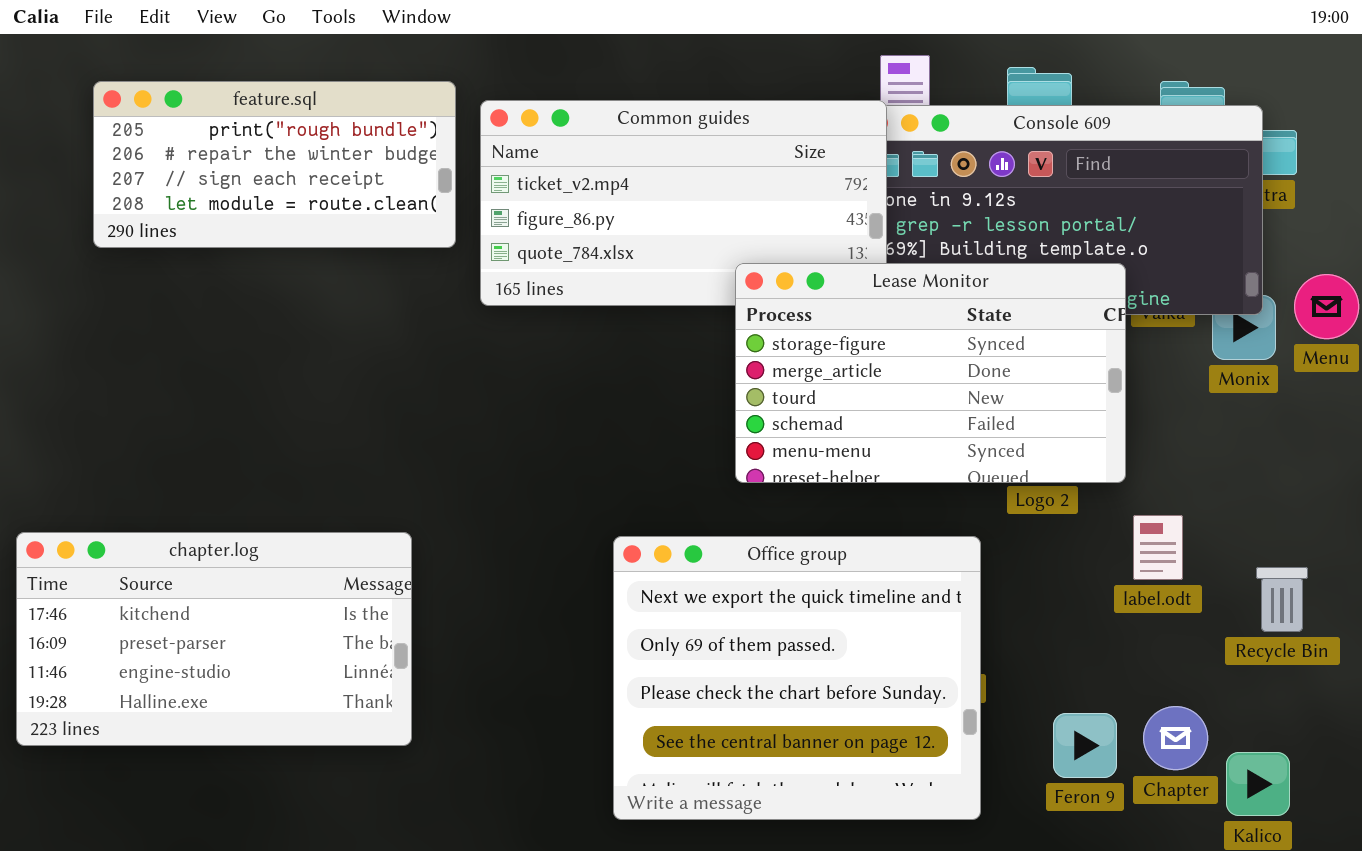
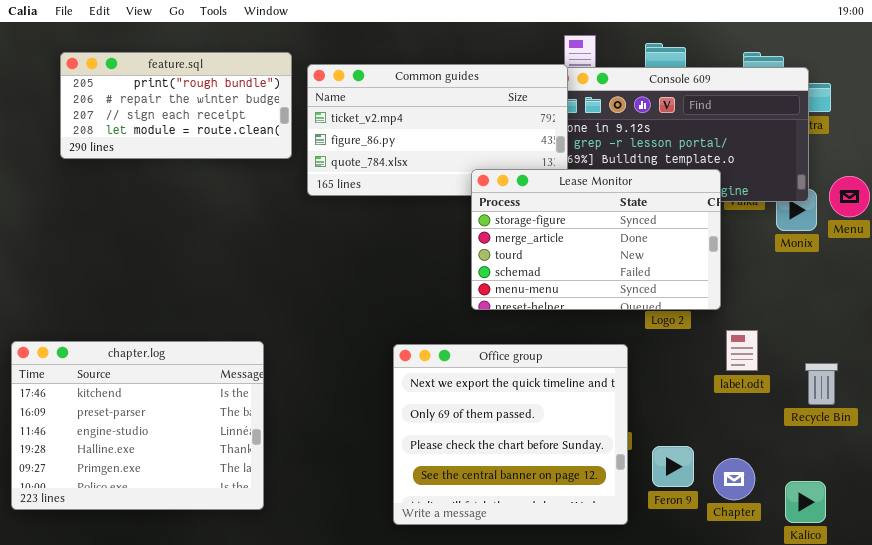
chapter.log: [16,532,412,746] -> [11,341,264,510], resized
Chapter: [1143,706,1208,770] -> [713,458,755,500], moved
Feron 9: [1053,713,1117,778] -> [652,446,694,487], moved

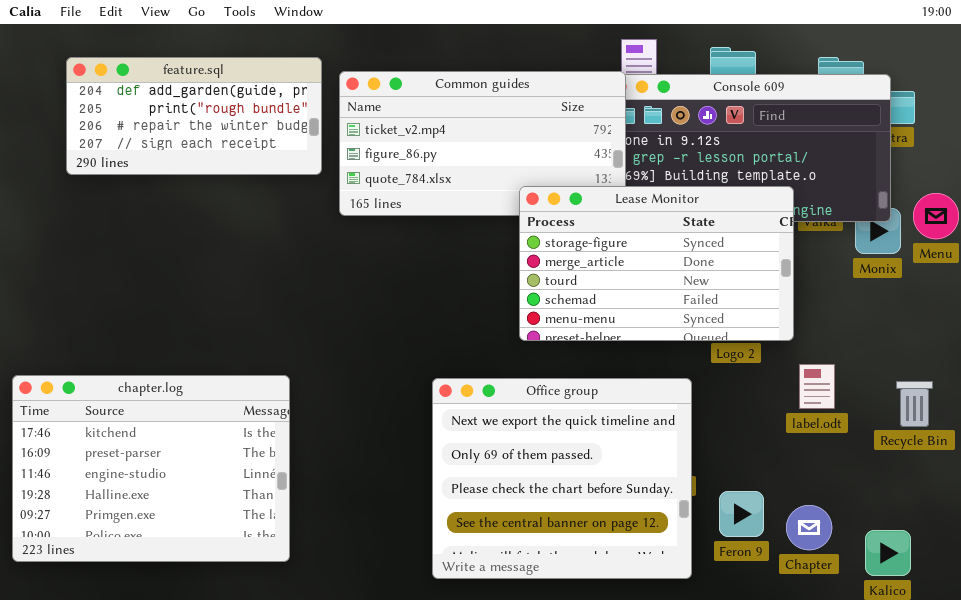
feature.sql: [60,52,292,159] -> [66,57,322,175], scrolled up 1 row
Recycle Bin: [805,363,838,405] -> [896,381,933,427], moved

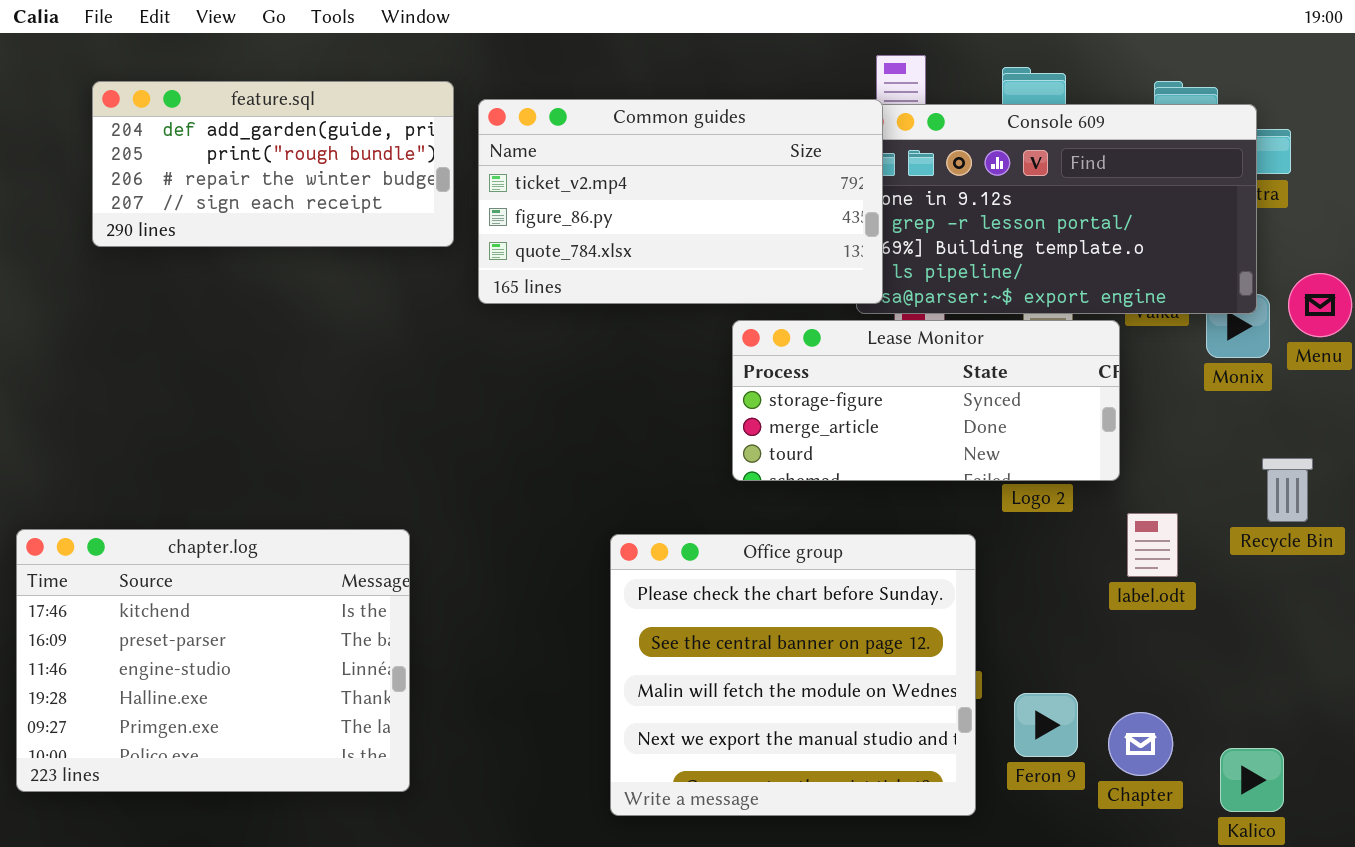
Lease Monitor: [519,186,794,341] -> [732,320,1120,481], resized
Office group: [432,378,692,579] -> [610,534,976,816], scrolled down 2 rows
Recycle Bin: [896,381,933,427] -> [1262,458,1313,522], moved

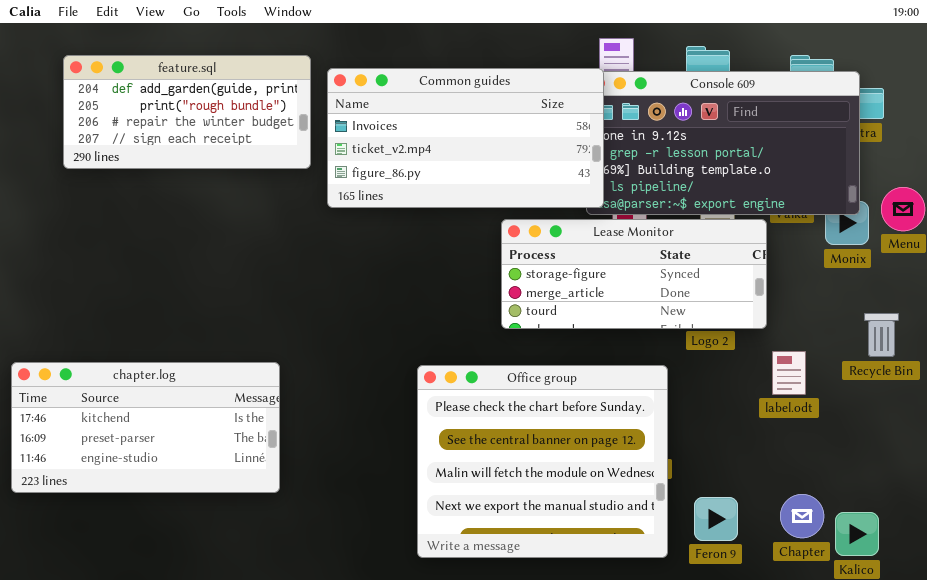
Common guides: [478,99,883,304] -> [327,68,604,208], scrolled up 1 row
chapter.log: [16,529,410,792] -> [11,362,280,493], resized
Feron 9: [1014,693,1078,757] -> [694,497,738,541], moved
Chapter: [1108,712,1173,776] -> [780,494,824,538], moved

